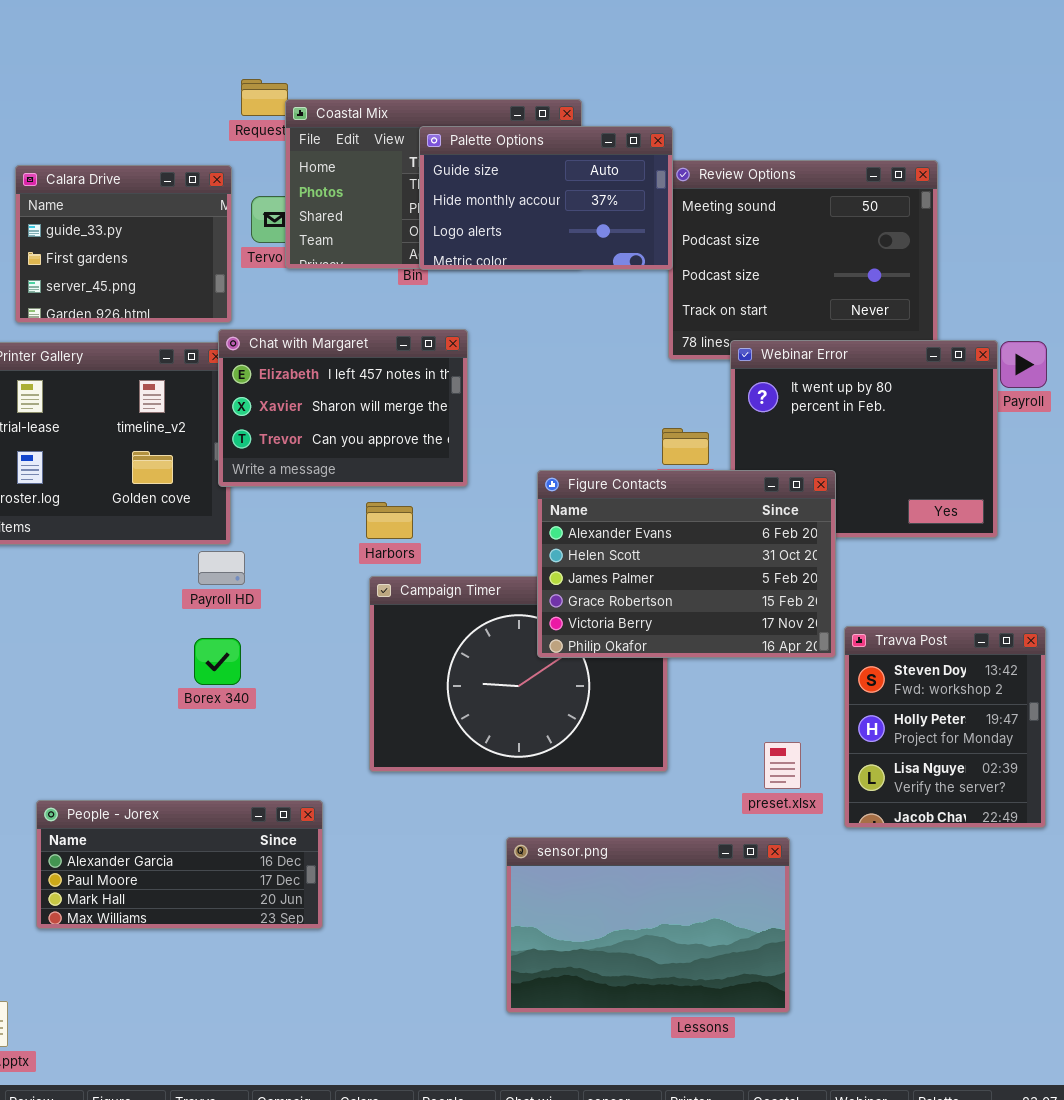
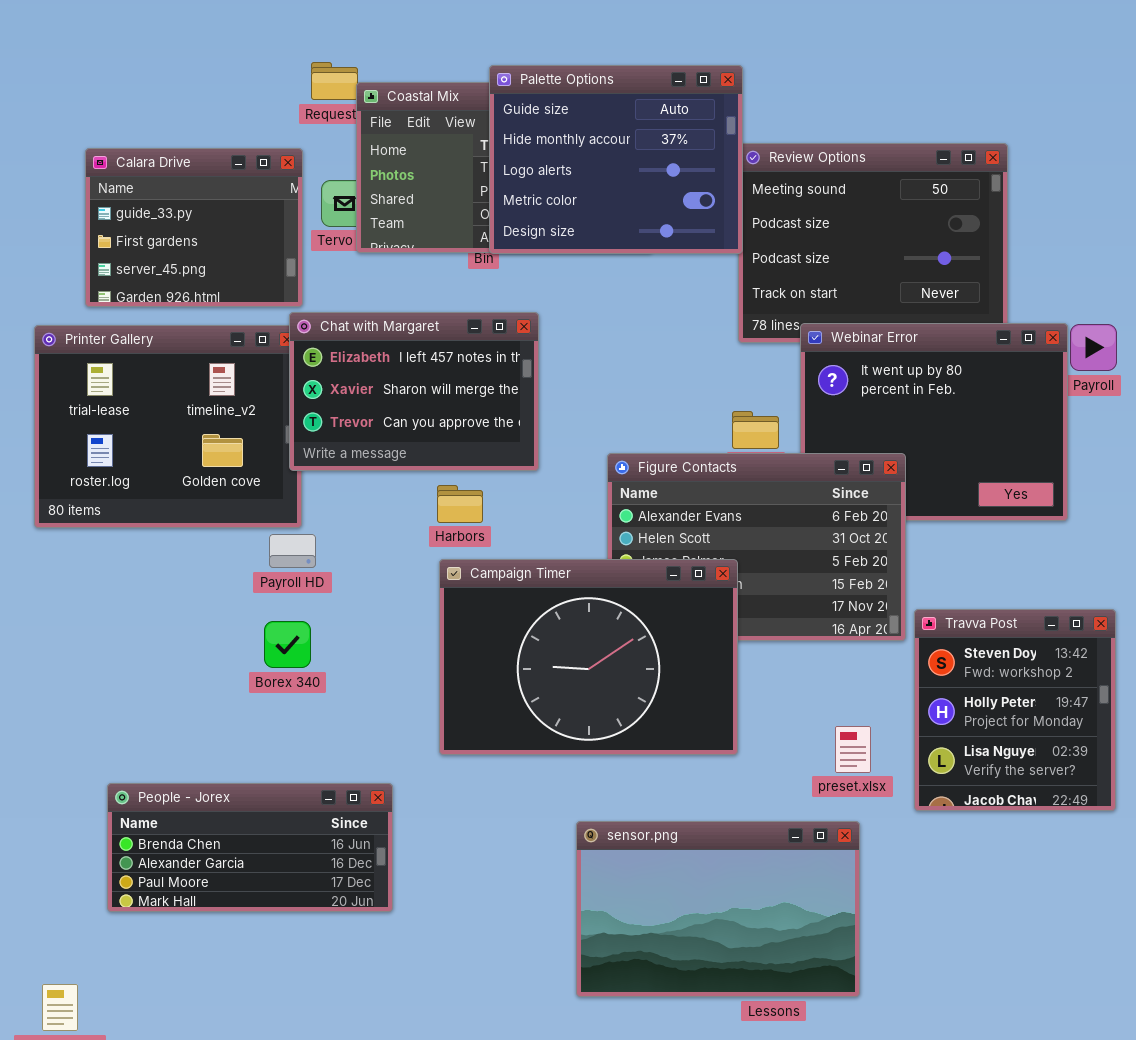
Palette Options: [419,126,673,270] -> [489,65,743,254], resized
Campaign Timer: [369,576,668,772] -> [439,559,738,755], raised
People - Jorex: [36,800,323,929] -> [107,783,393,912], scrolled up 1 row

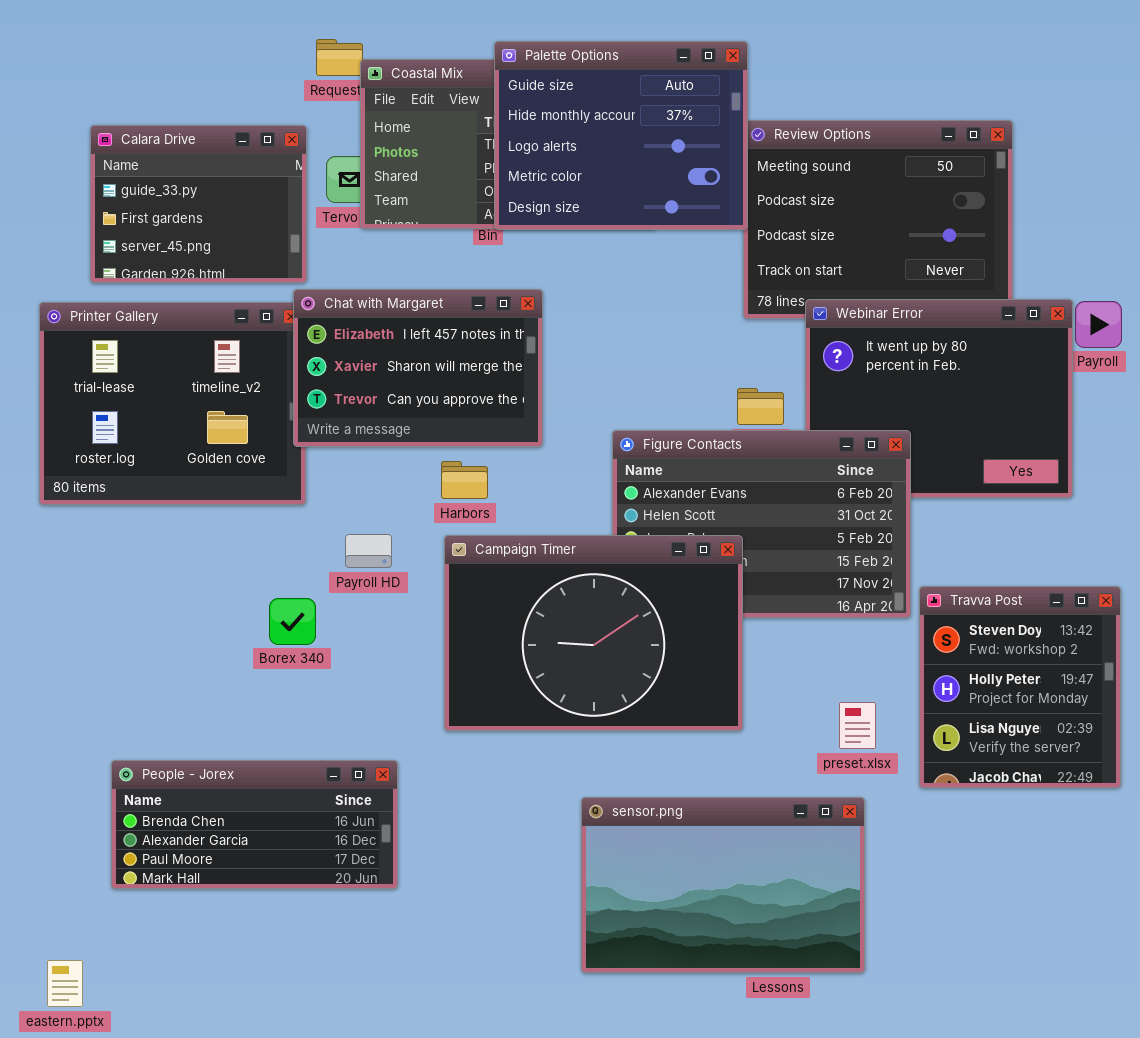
Payroll HD: [269,534,316,568] -> [345,534,392,568], moved

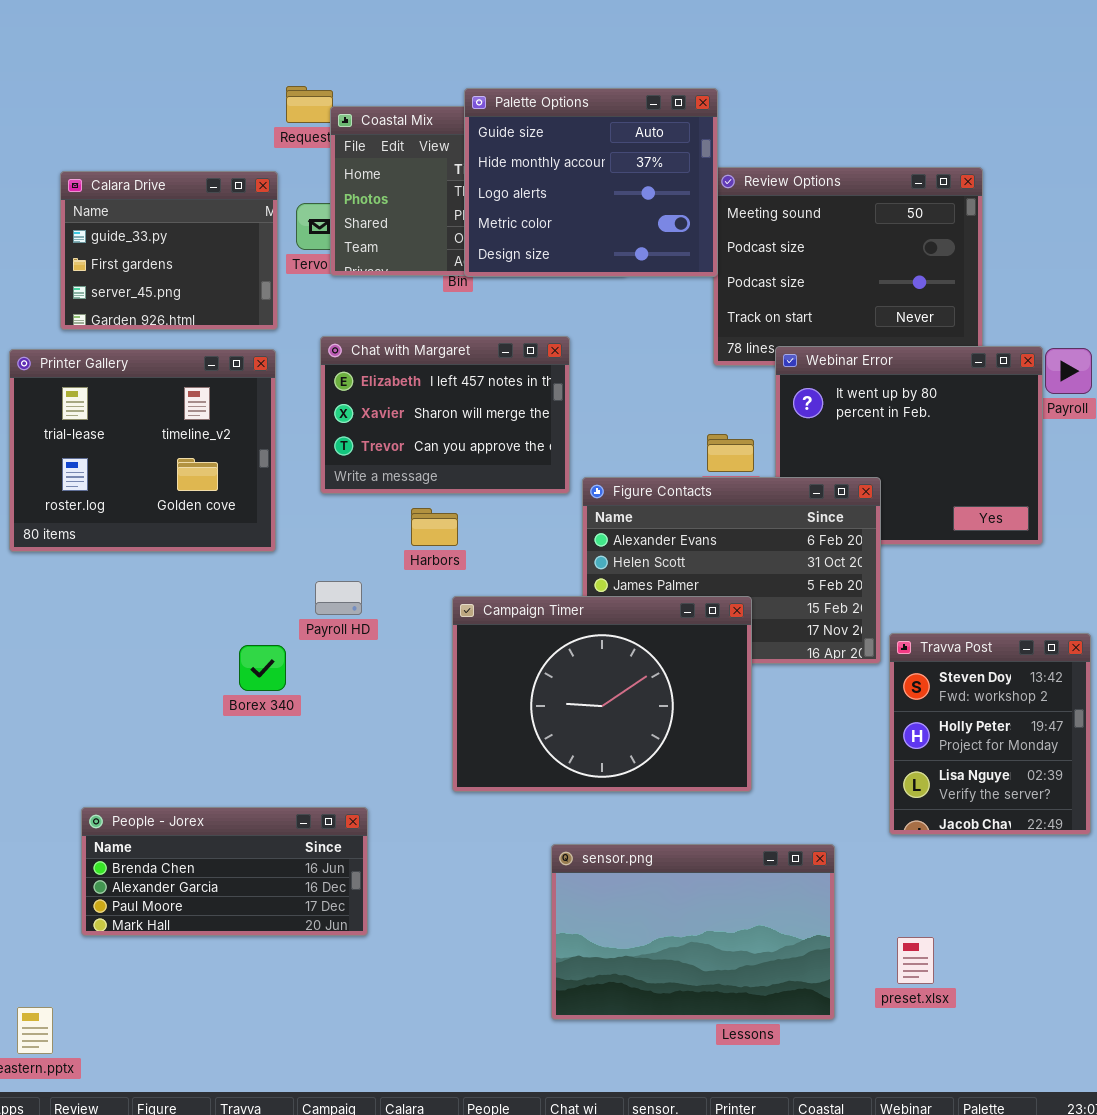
Chat with Margaret: [293,289,543,447] -> [320,336,570,494], moved
Campaign Timer: [444,535,743,731] -> [452,596,752,792], moved
preset.xlsx: [839,702,876,749] -> [897,937,934,984], moved

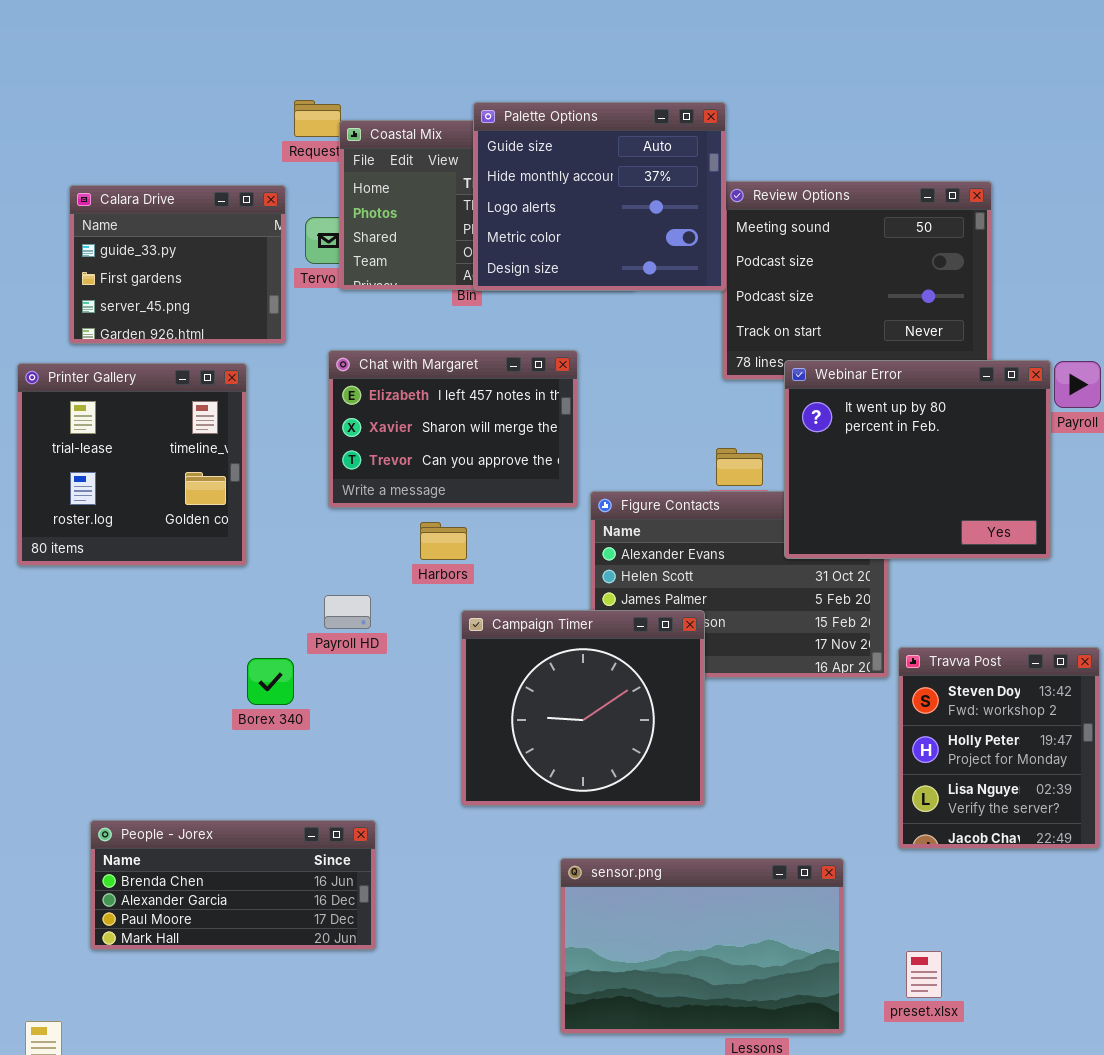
Webinar Error: [775,346,1043,545] -> [784,360,1051,559], raised
Printer Gallery: [9,349,276,552] -> [17,363,247,566], resized
Campaign Timer: [452,596,752,792] -> [461,610,705,806], resized

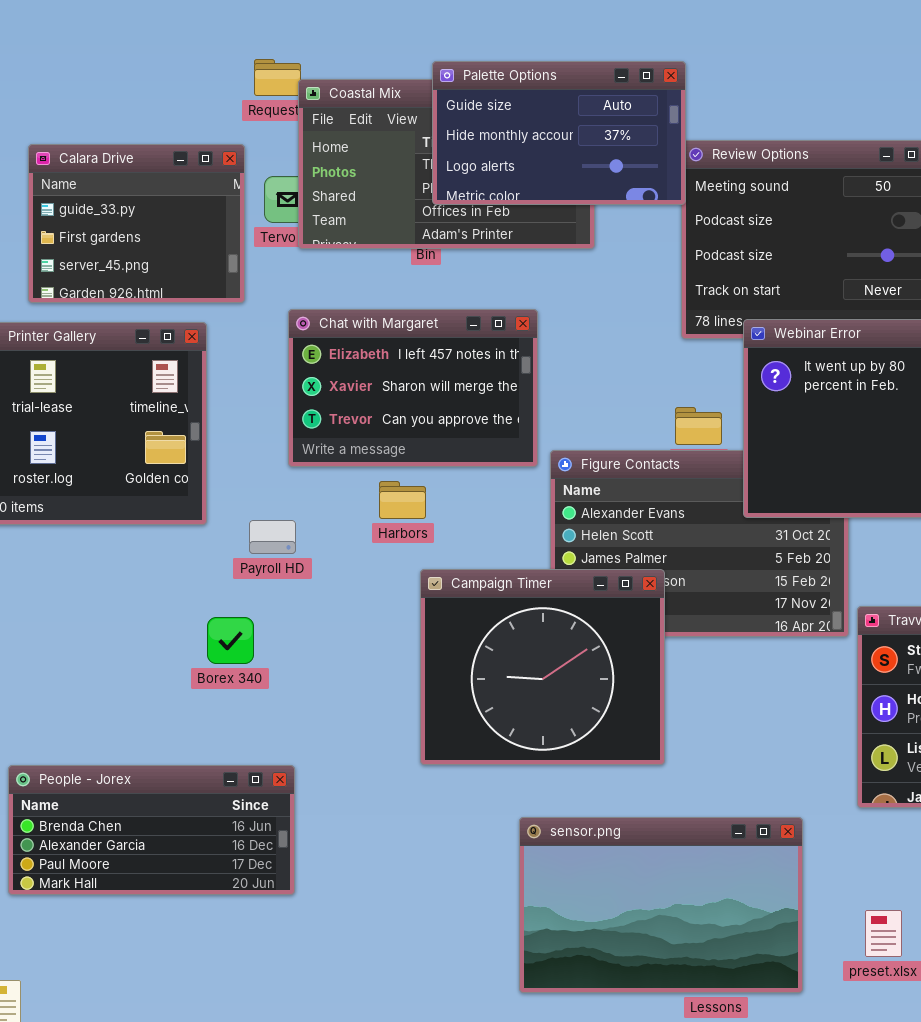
Palette Options: [473,102,726,291] -> [432,61,686,205], resized
Payroll HD: [324,595,371,629] -> [249,520,296,554], moved
People - Jorex: [90,820,376,950] -> [8,765,295,895], moved

